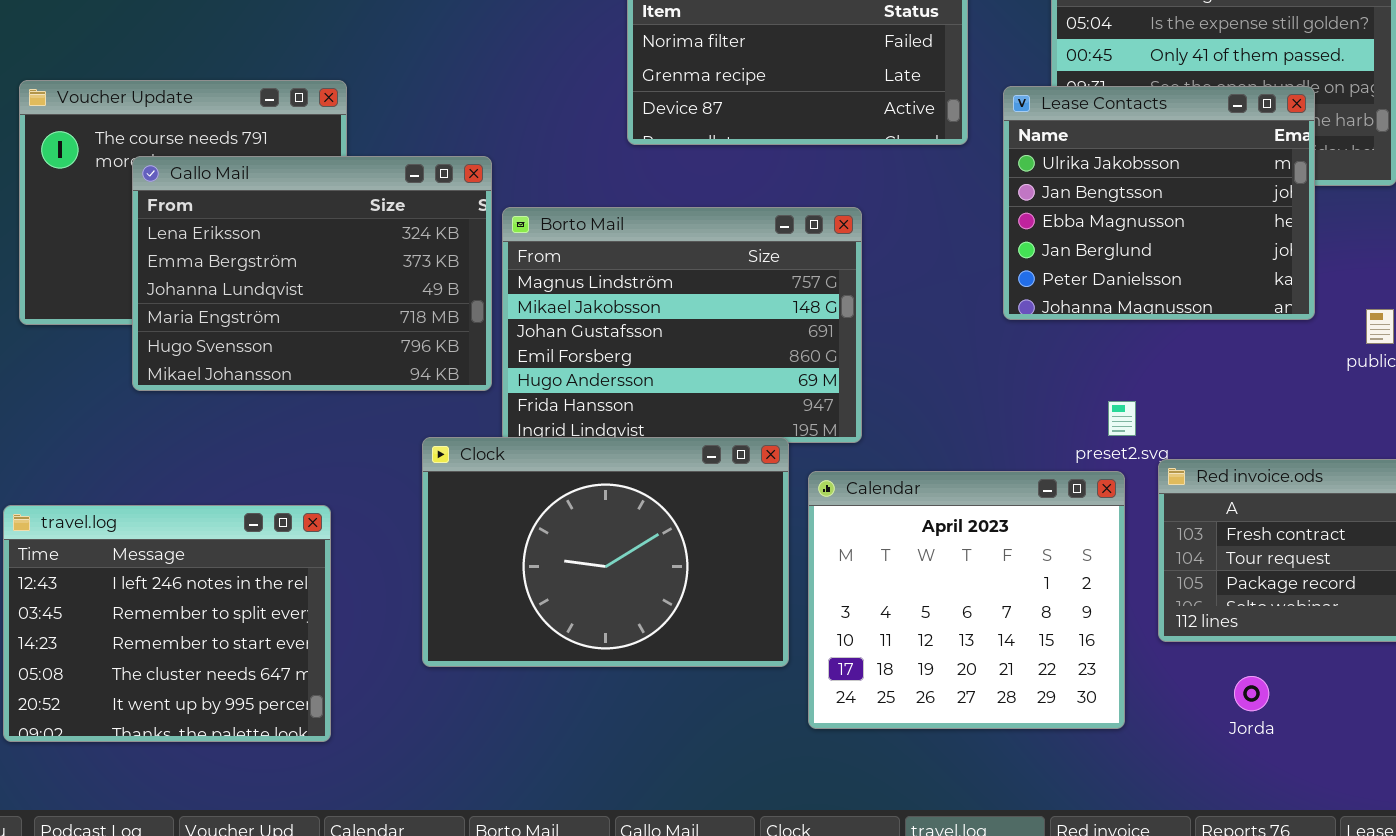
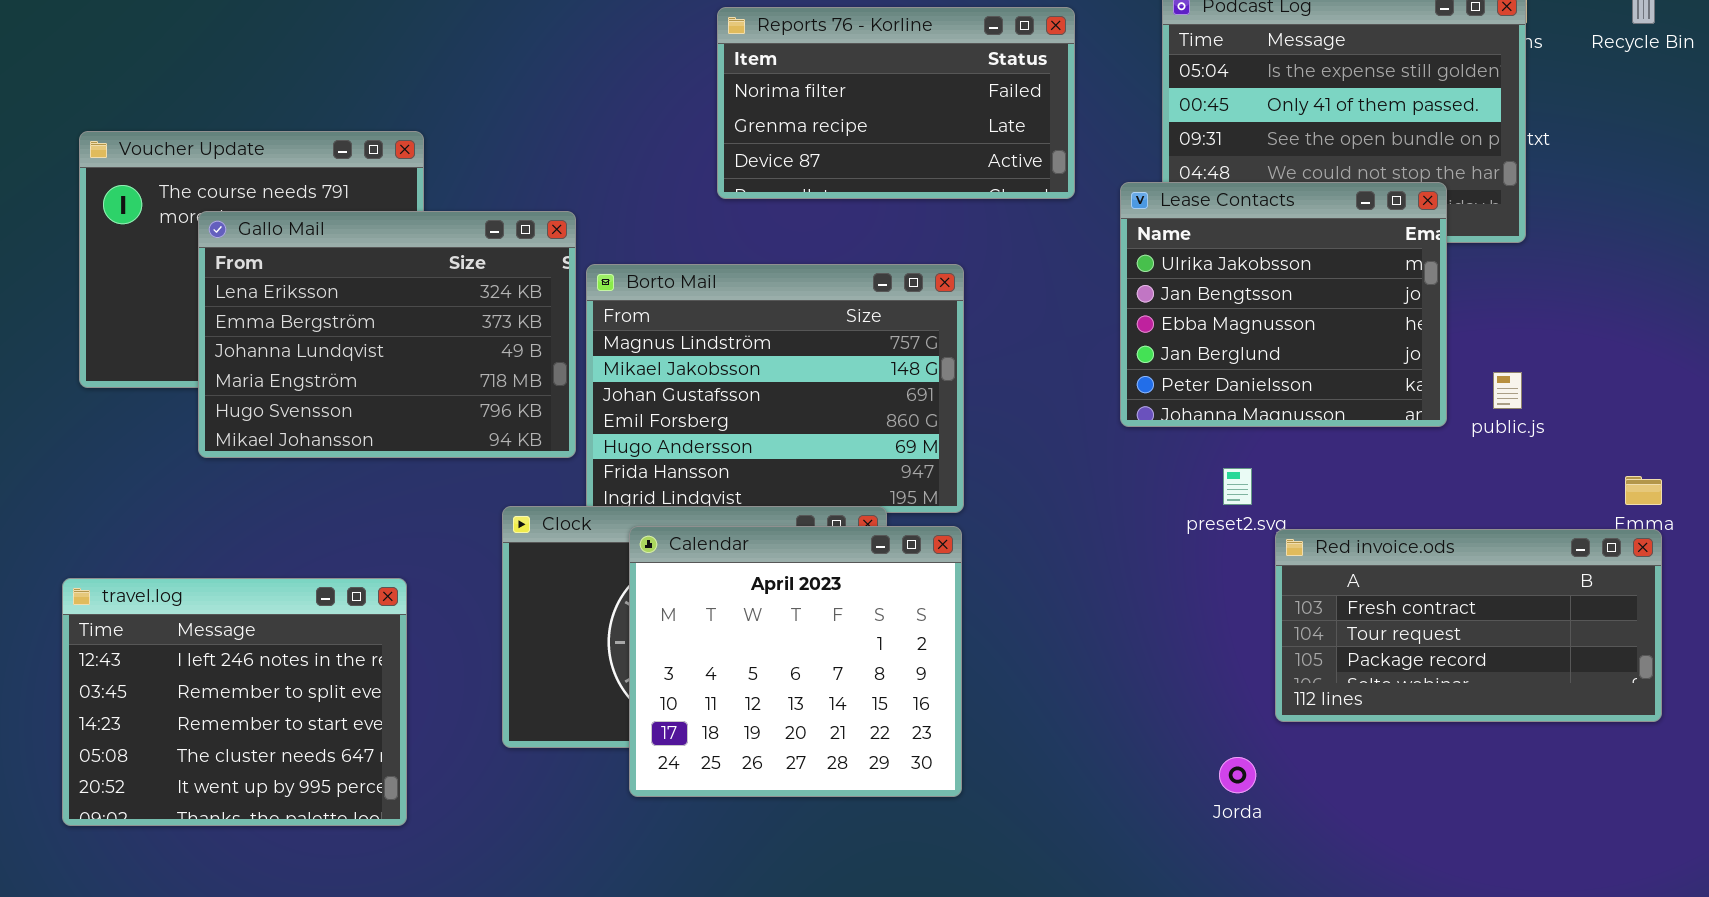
Lease Contacts: [1003,86,1315,320] -> [1120,182,1447,427], moved
Calendar: [808,471,1125,729] -> [629,526,962,797], moved
Jorda: [1234,676,1269,711] -> [1219,757,1256,793], moved

